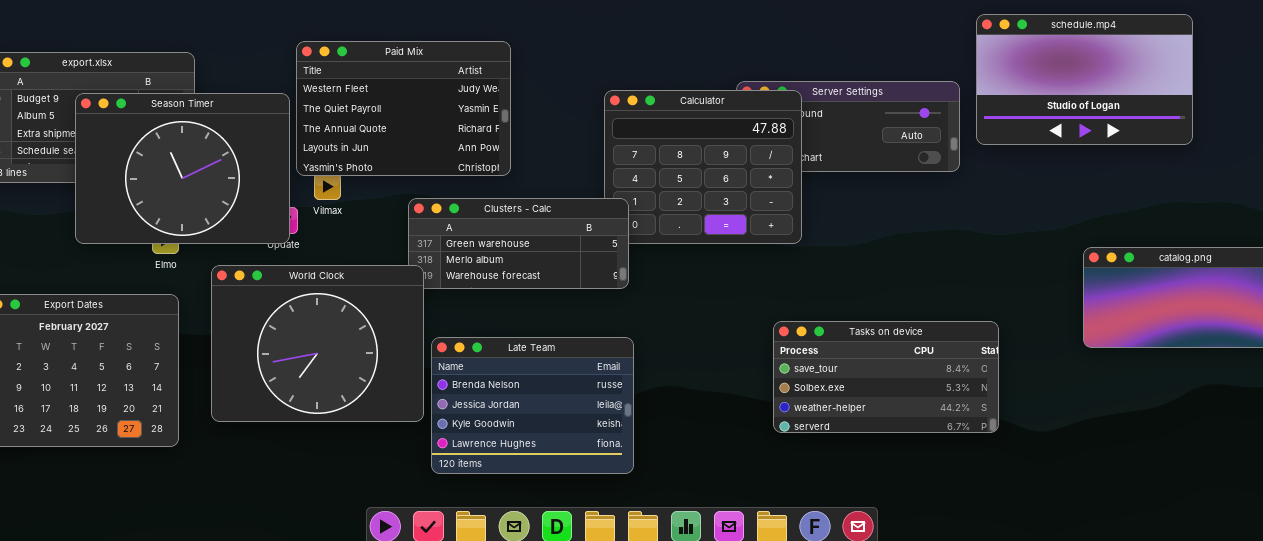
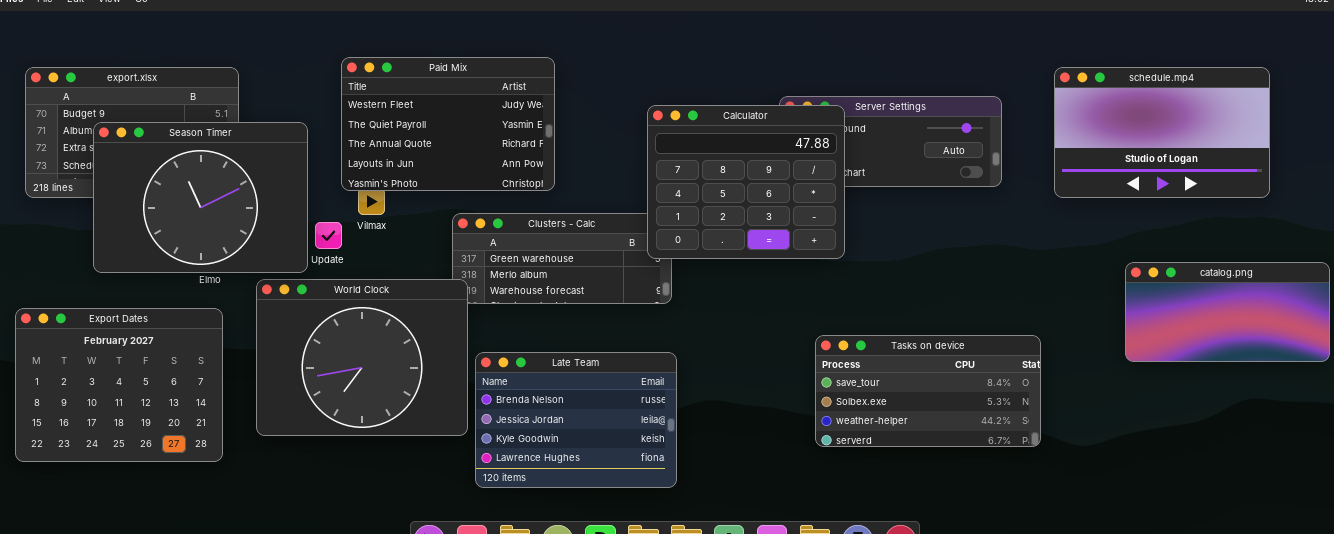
schedule.mp4: [976,14,1193,145] -> [1054,67,1270,198], moved
Calculator: [604,90,802,244] -> [647,105,845,259], raised
Season Timer: [75,93,290,244] -> [93,122,308,273], moved

